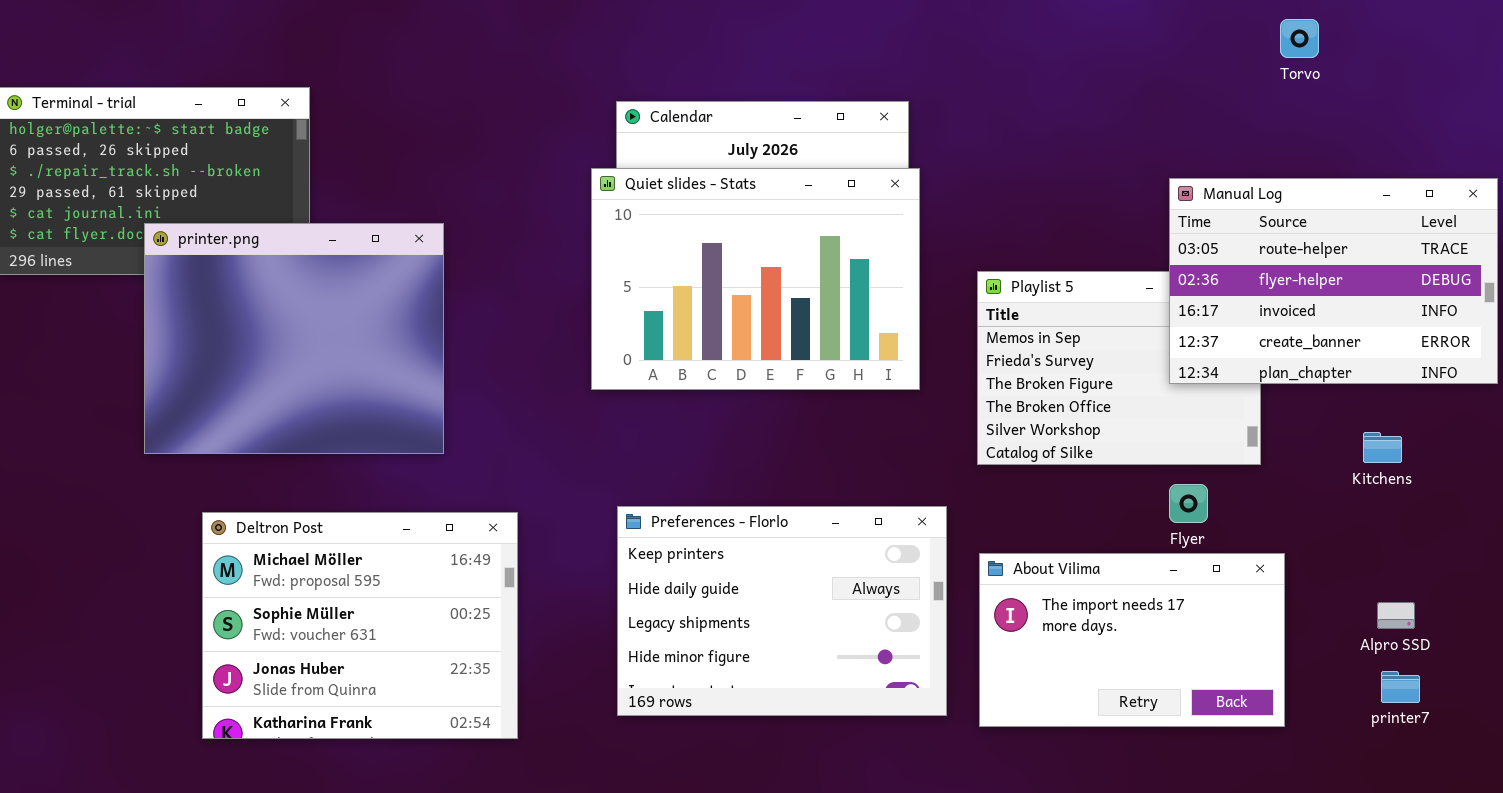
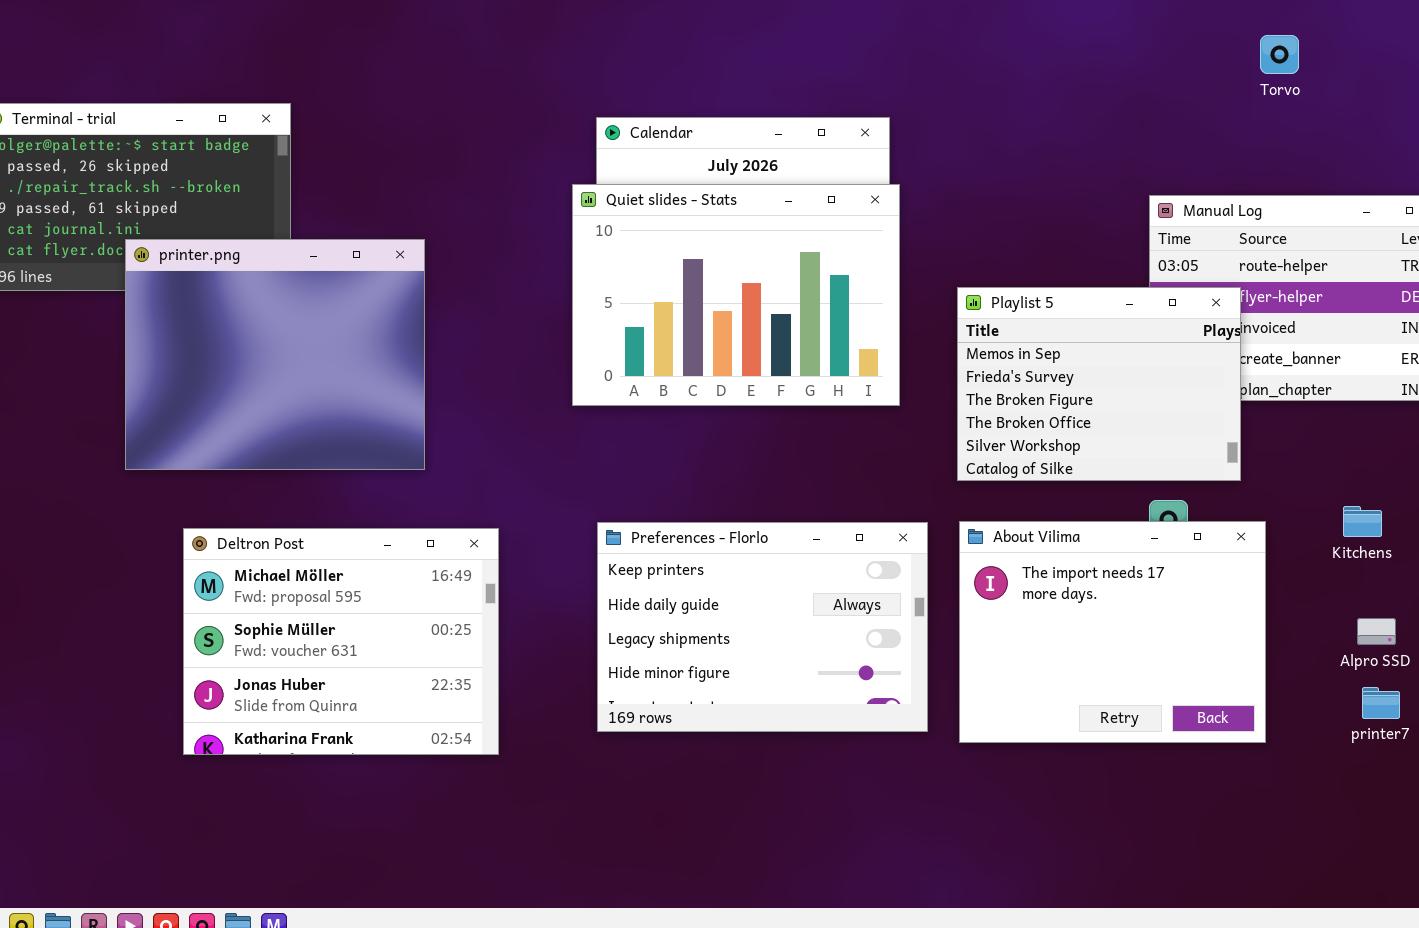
Playlist 5: [977,271,1261,465] -> [957,287,1241,481], raised
Kitchens: [1363,432,1402,463] -> [1343,506,1382,537], moved
About Vilima: [979,553,1285,727] -> [959,521,1266,743], resized

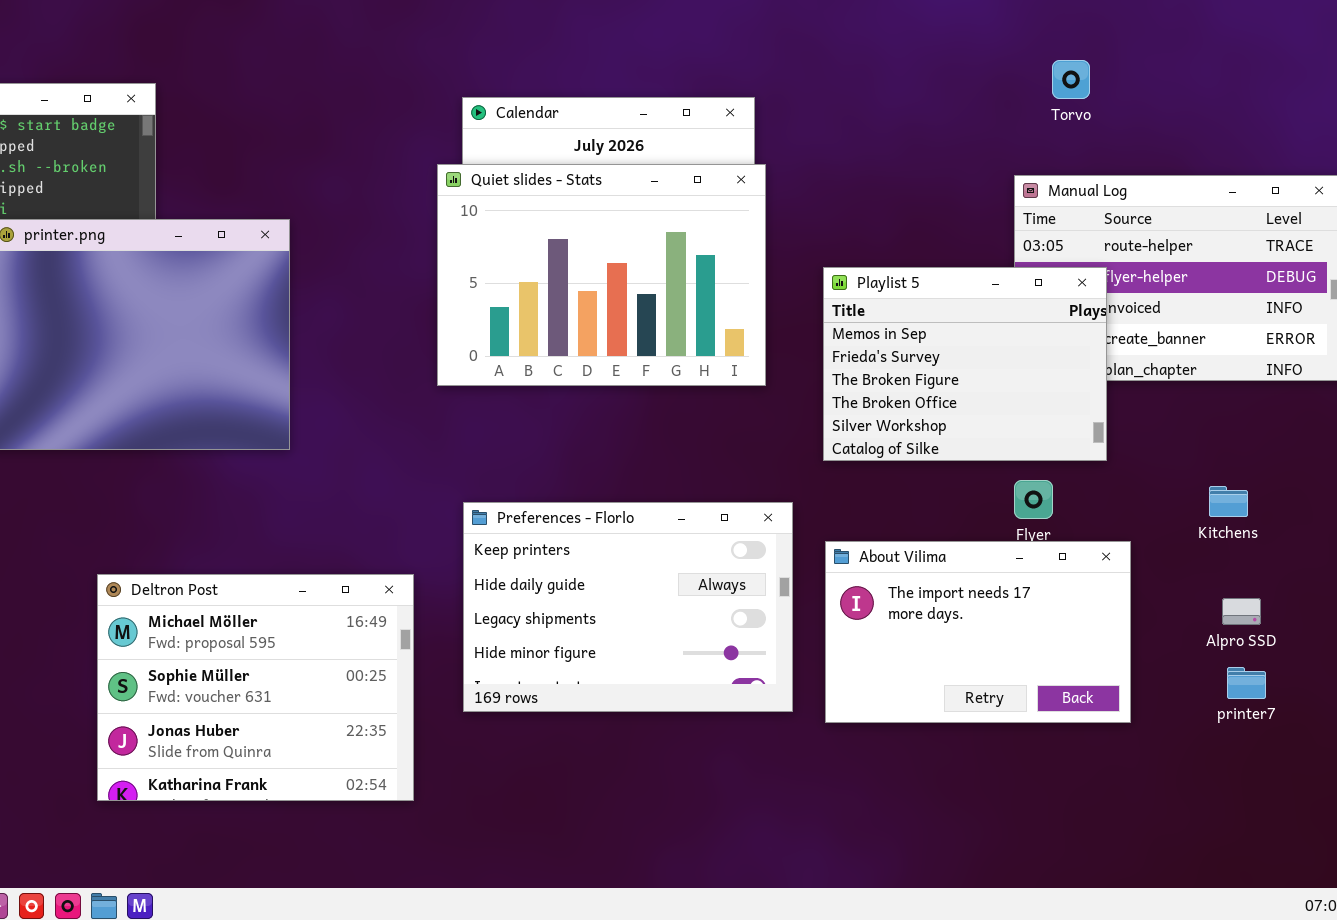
Torvo: [1260,35,1299,74] -> [1052,60,1090,99], moved
About Vilima: [959,521,1266,743] -> [825,541,1131,723], resized
Deltron Post: [183,528,499,755] -> [97,574,414,801], moved

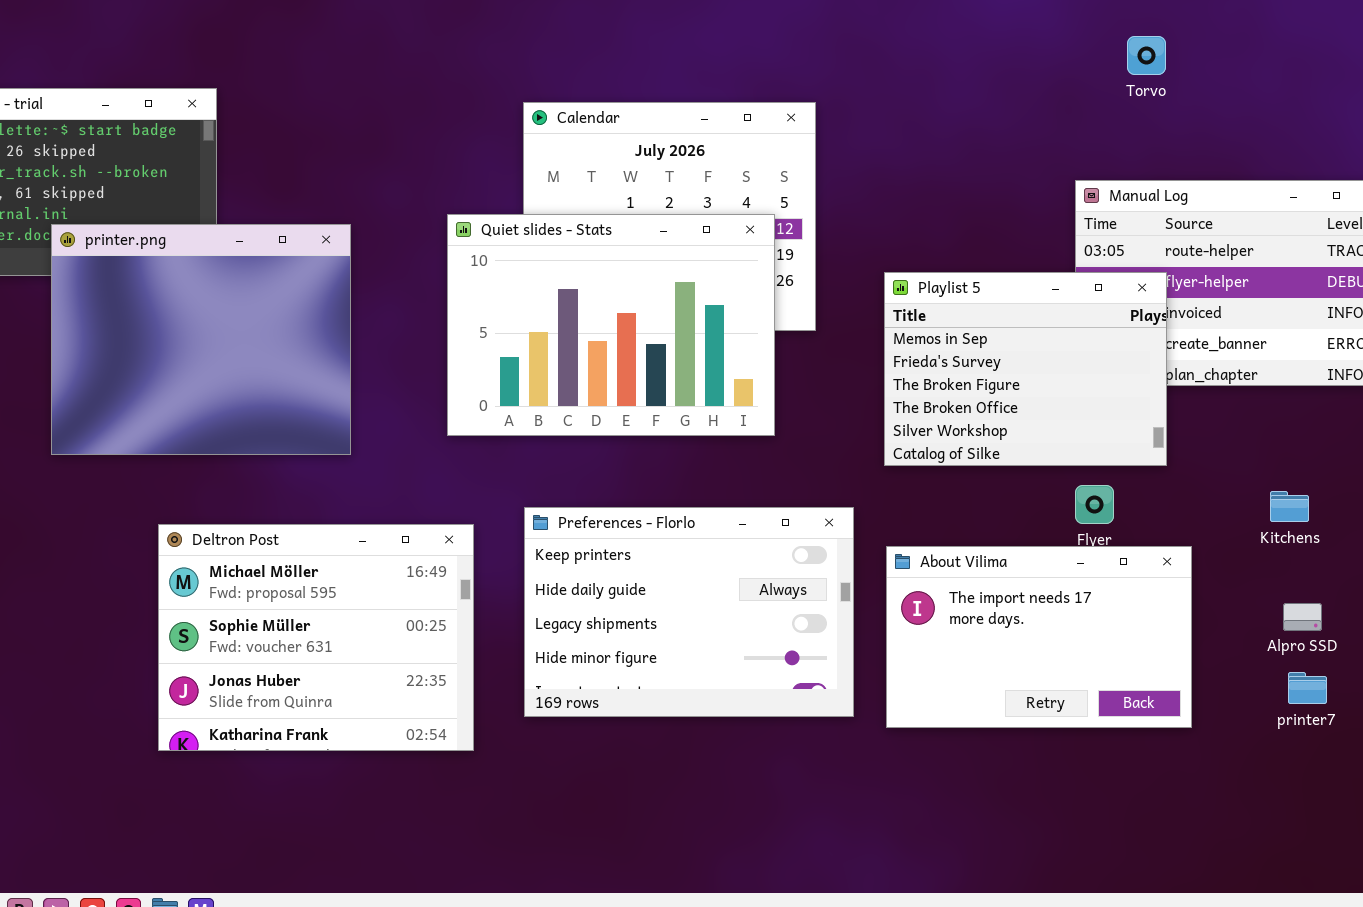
Torvo: [1052,60,1090,99] -> [1127,36,1166,75], moved
Quiet slides - Stats: [437,164,766,386] -> [447,214,775,436], moved
Deltron Post: [97,574,414,801] -> [158,524,474,751], moved

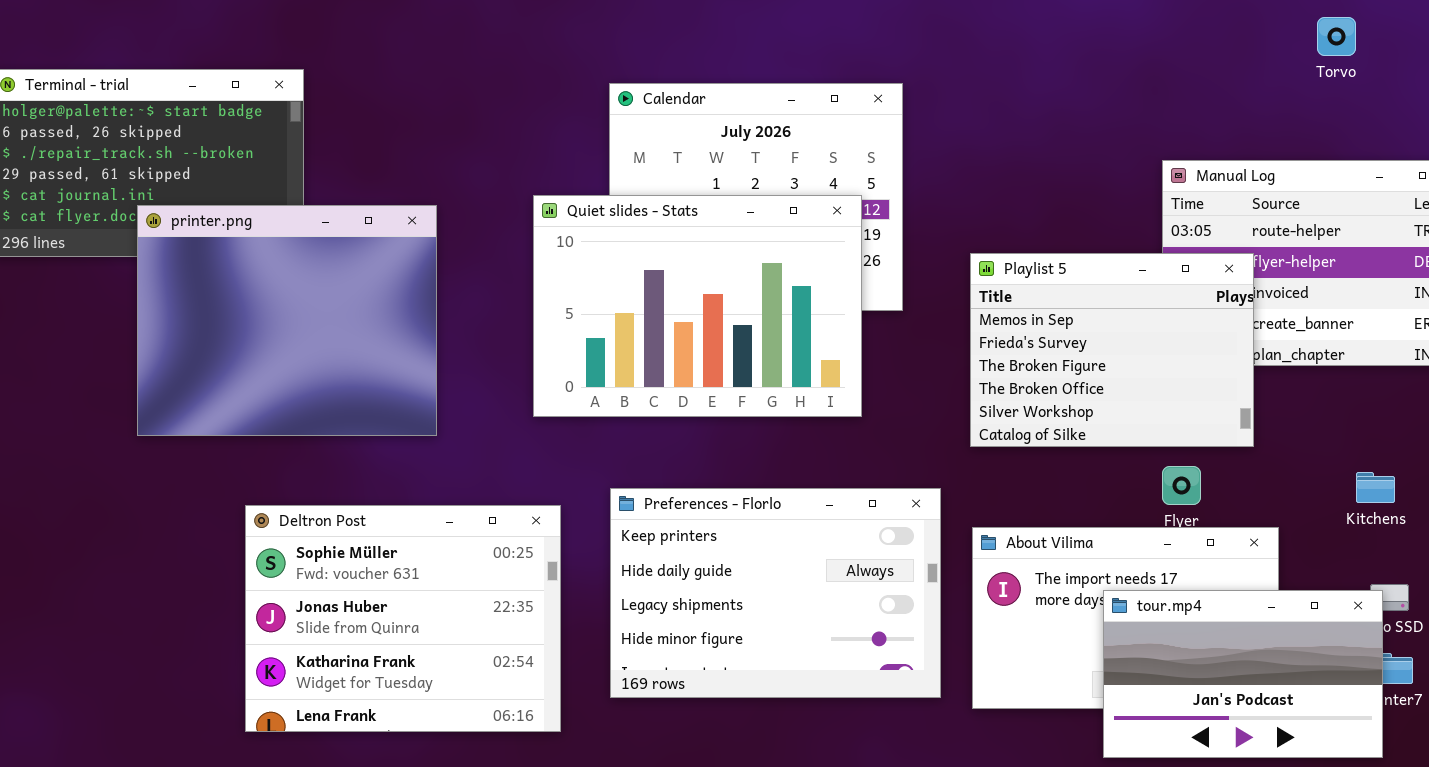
Torvo: [1127,36,1166,75] -> [1317,17,1356,56], moved
Deltron Post: [158,524,474,751] -> [245,505,561,732], scrolled down 1 row
tour.mp4: none -> [1103,590,1383,758], opened

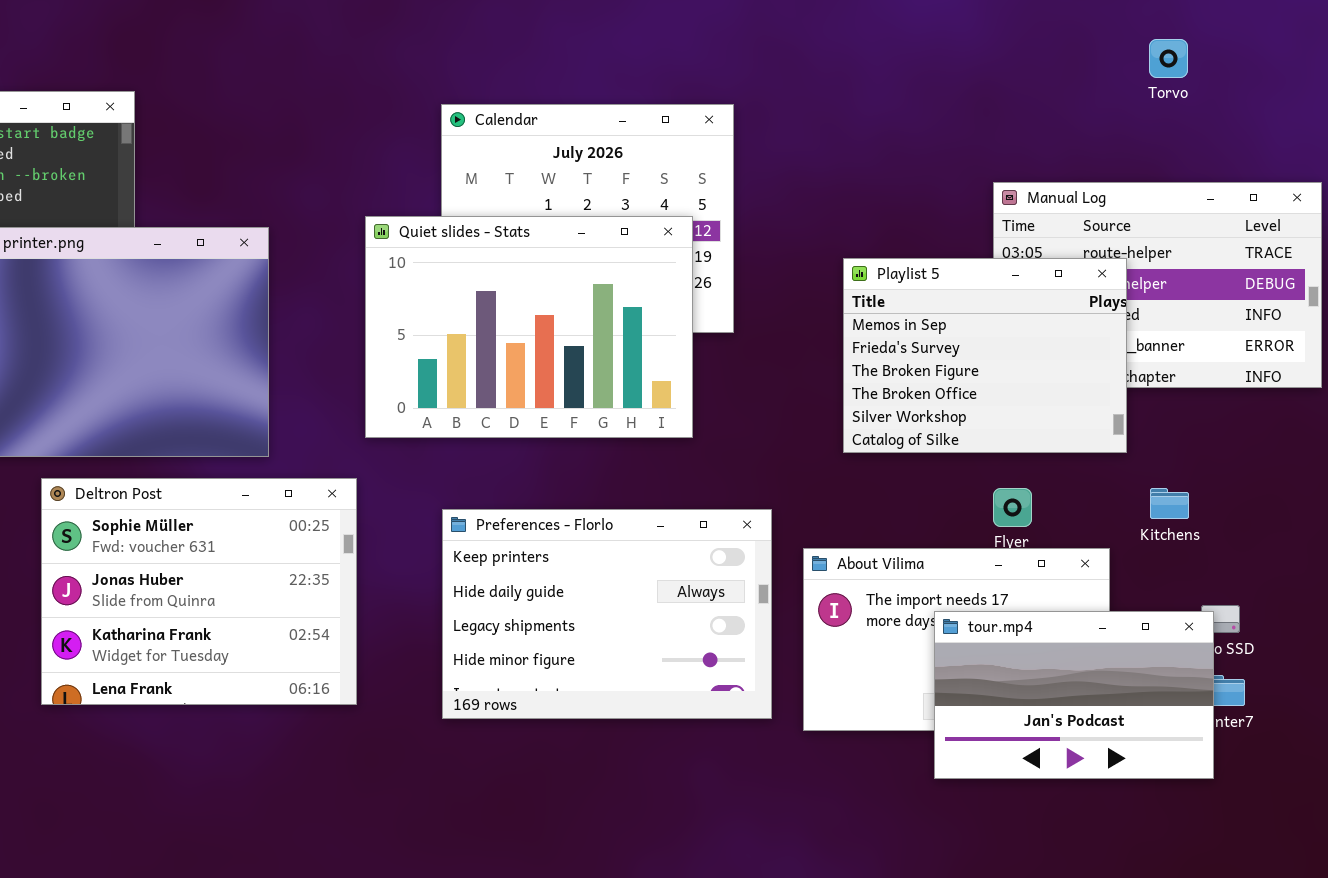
Playlist 5: [970,253,1254,447] -> [843,258,1127,453], moved
Kitchens: [1356,472,1395,503] -> [1150,488,1189,519], moved
Deltron Post: [245,505,561,732] -> [41,478,357,705], moved

